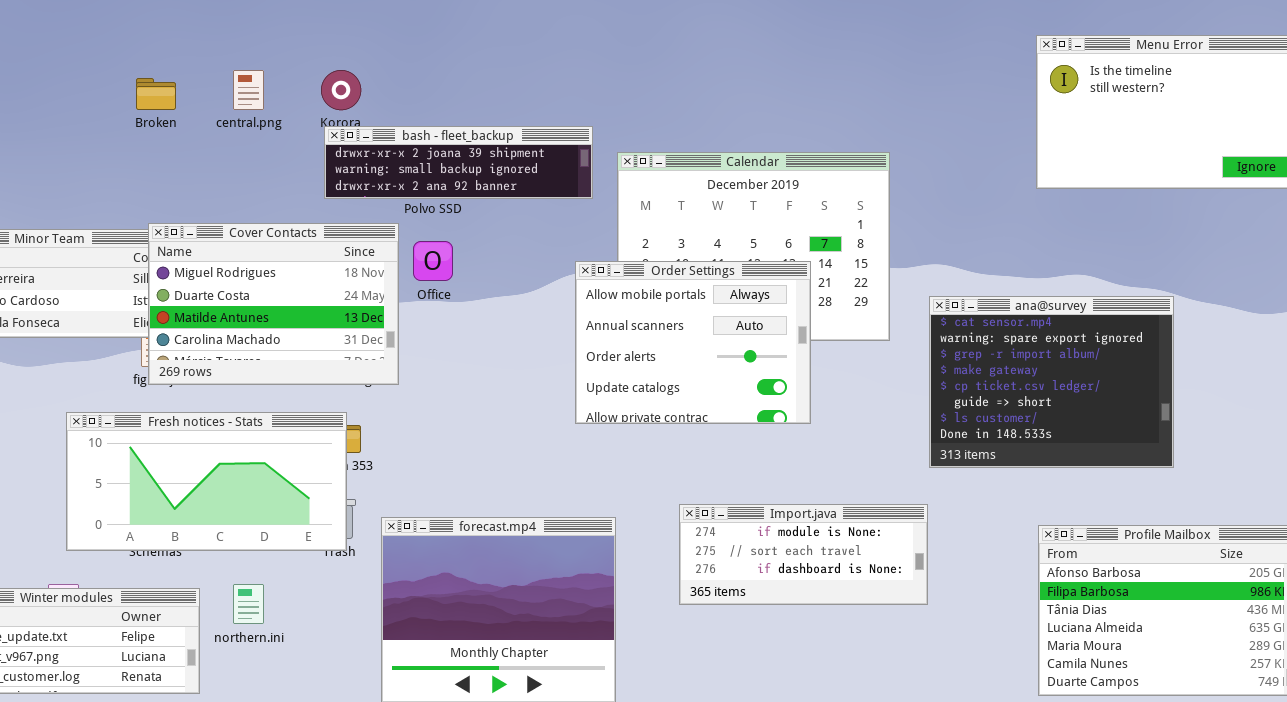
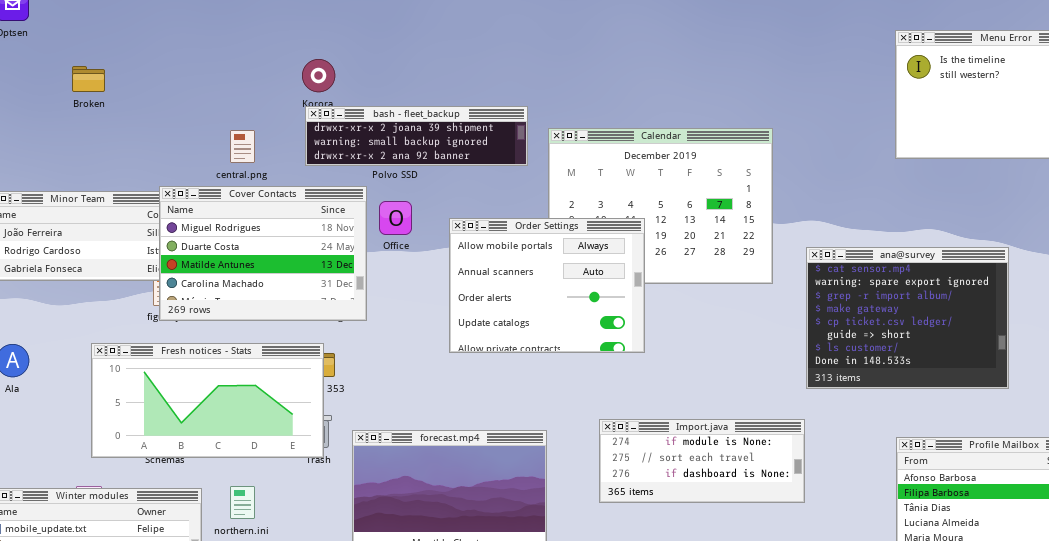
central.png: [233,70,264,110] -> [230,130,255,163], moved
Broken: [136,78,176,110] -> [72,66,105,92], moved
Order Settings: [575,261,811,424] -> [449,218,645,353], moved

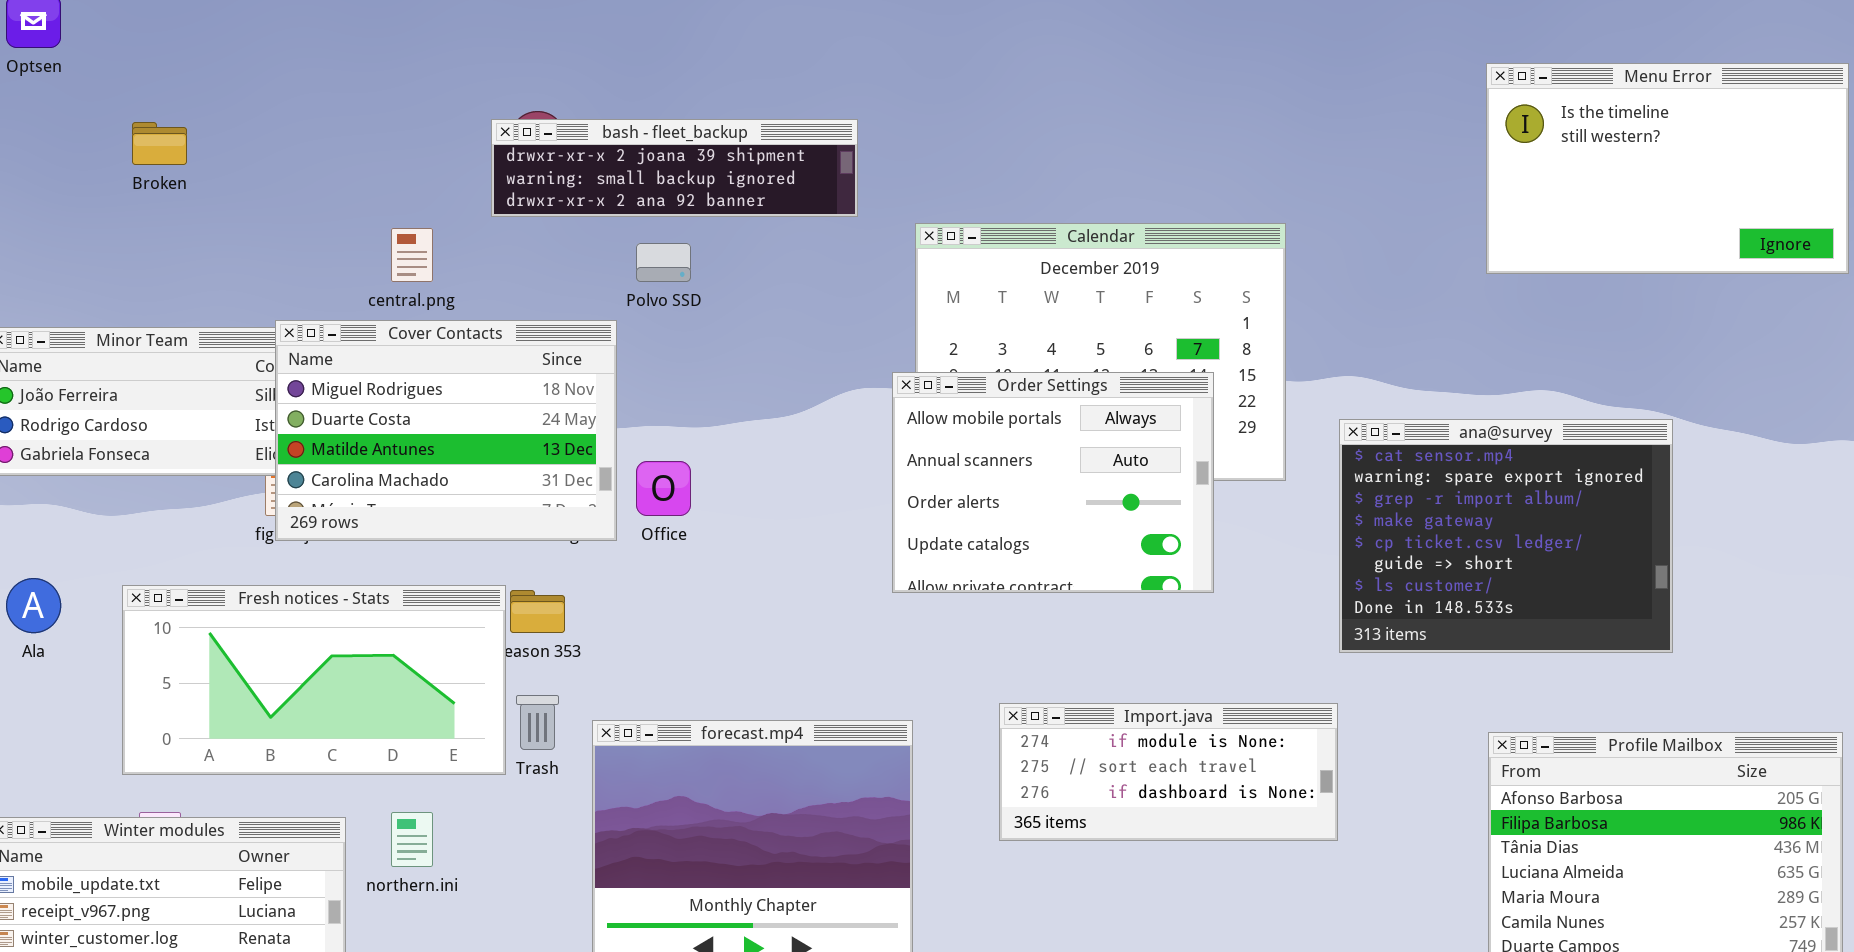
bash - fleet_backup: [305,106,528,166] -> [491,119,858,217], moved
Office: [379,201,412,235] -> [636,461,691,516], moved
Order Settings: [449,218,645,353] -> [892,372,1214,593], moved
Fresh notices - Stats: [91,343,324,458] -> [122,585,506,775], moved

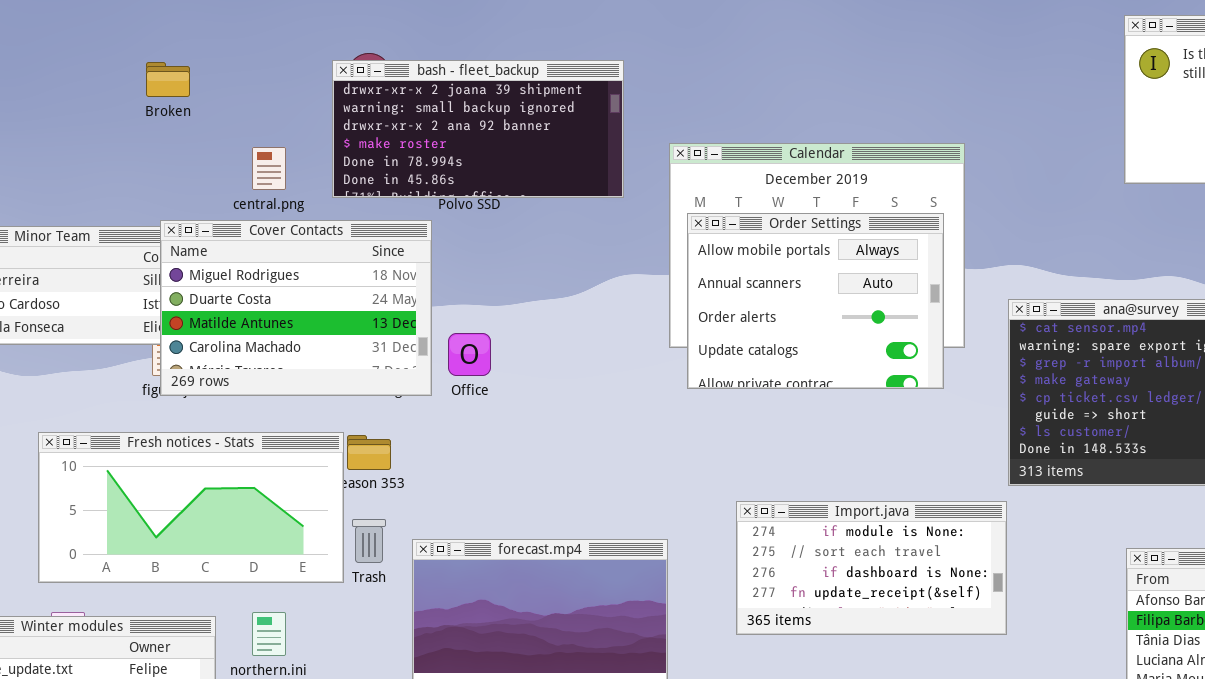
bash - fleet_backup: [491,119,858,217] -> [332,60,624,198], resized
Broken: [132,122,187,165] -> [146,62,190,97], moved
Order Settings: [892,372,1214,593] -> [687,213,944,389], moved
Import.java: [999,703,1338,841] -> [736,501,1007,635], resized

